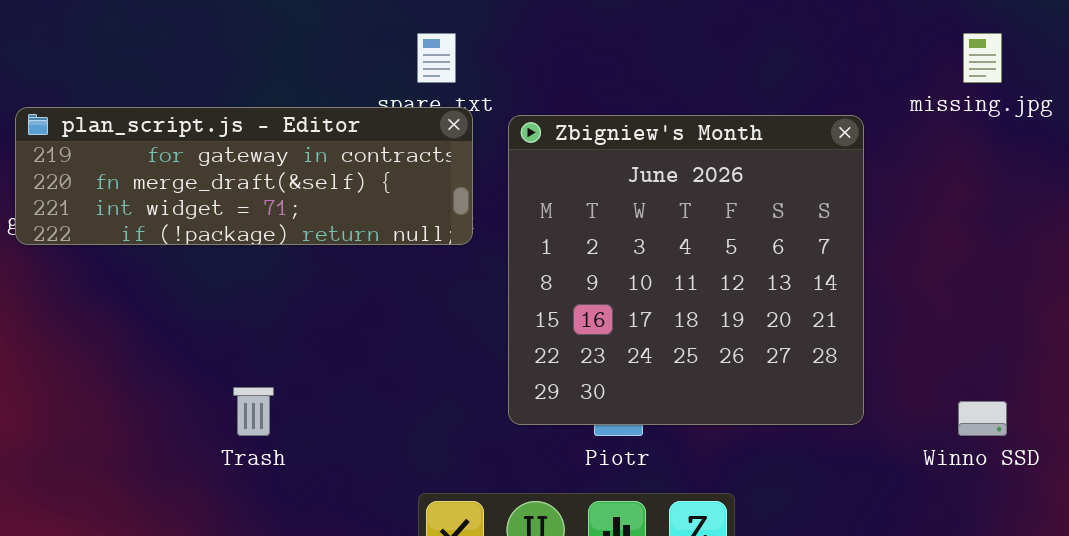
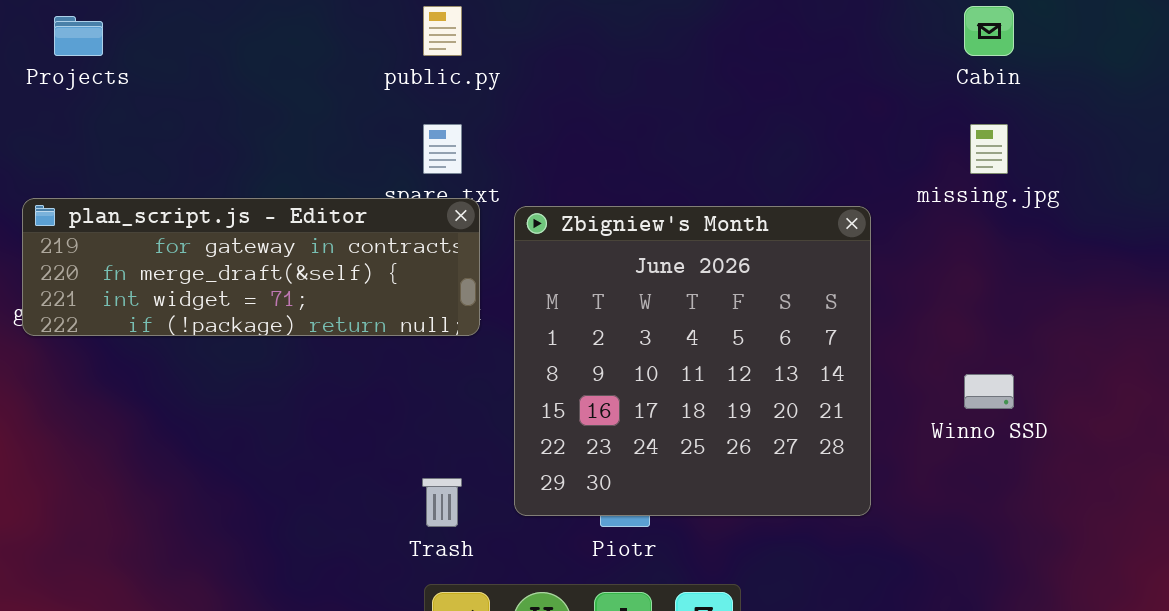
Trash: [233,387,274,436] -> [422,478,462,527], moved
Winno SSD: [958,401,1007,436] -> [964,374,1014,409], moved

